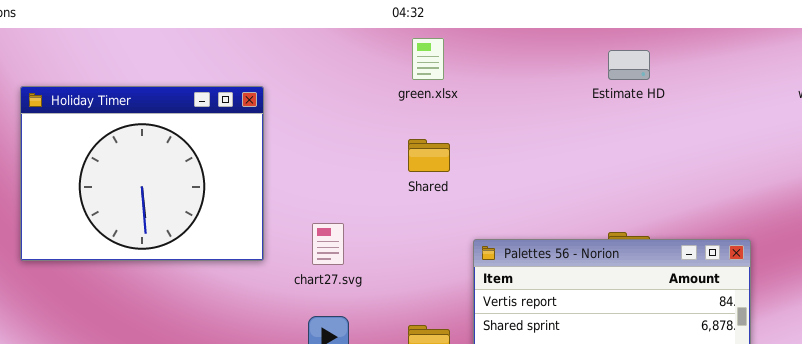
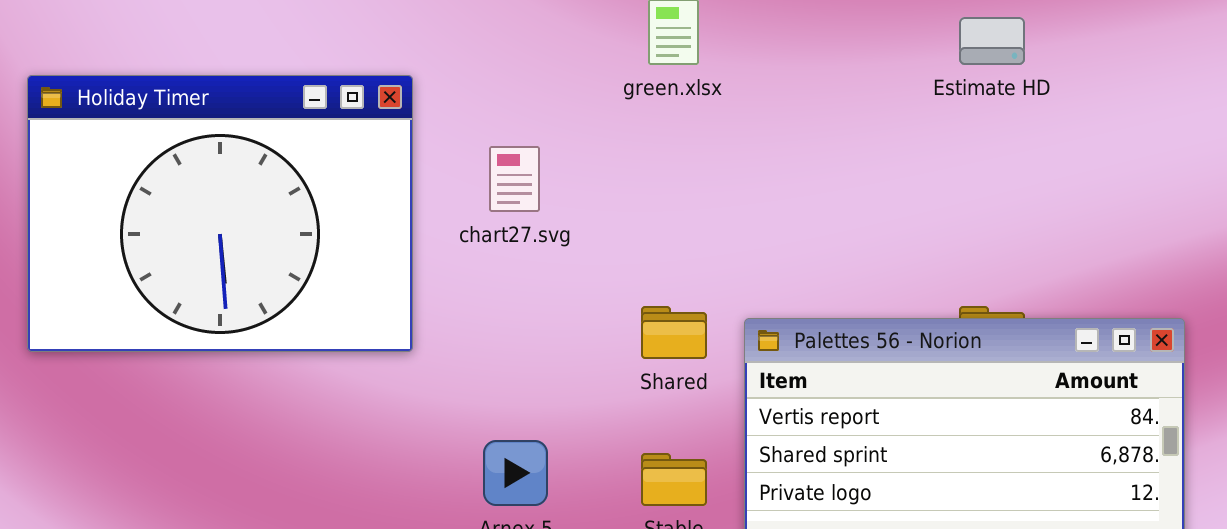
Shared: [408,139,450,172] -> [641,306,707,359], moved
chart27.svg: [312,223,344,265] -> [489,146,540,212], moved

